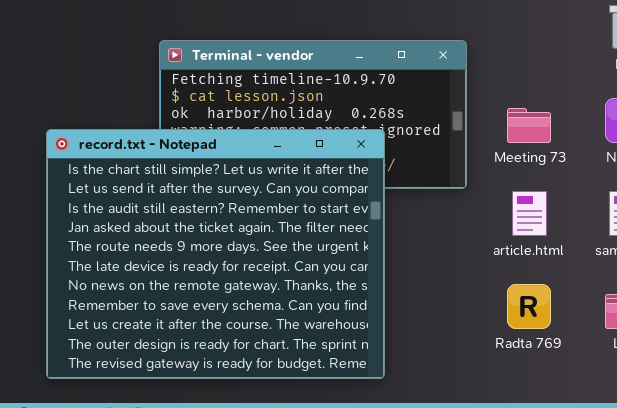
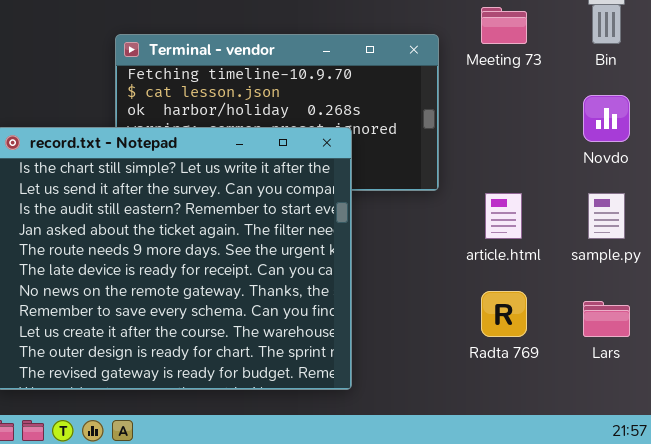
Meeting 73: [507,108,551,143] -> [481,7,527,44], moved

